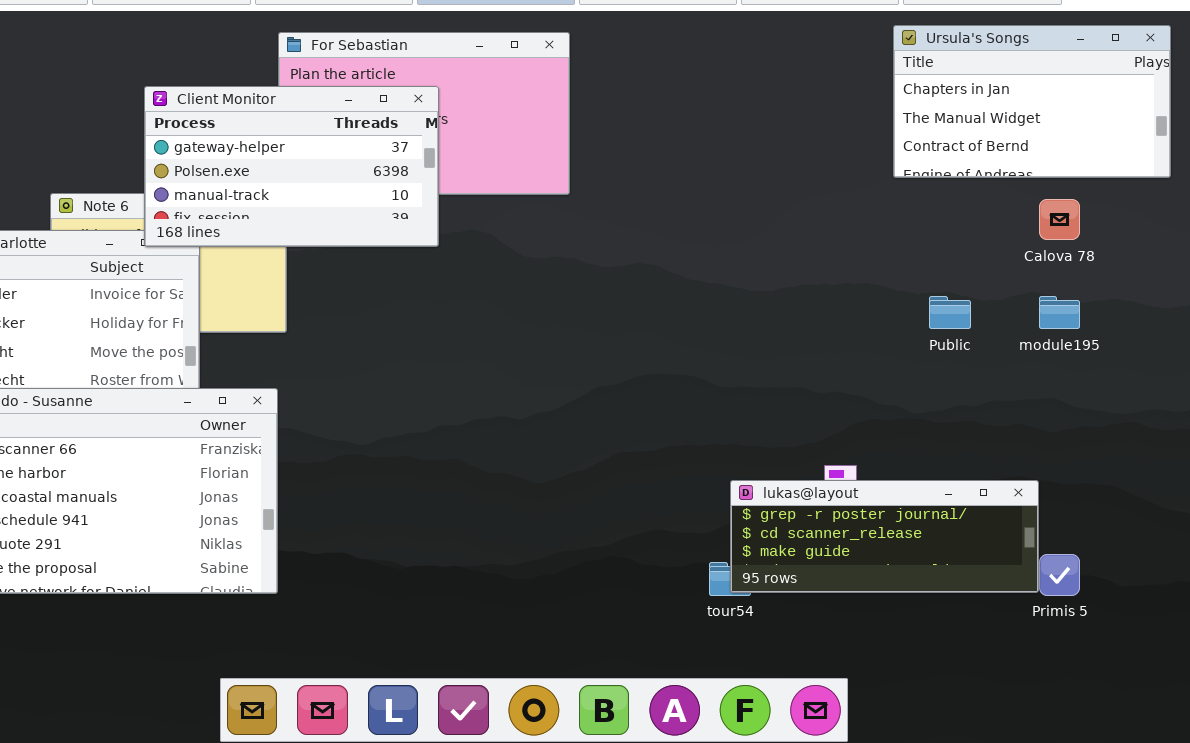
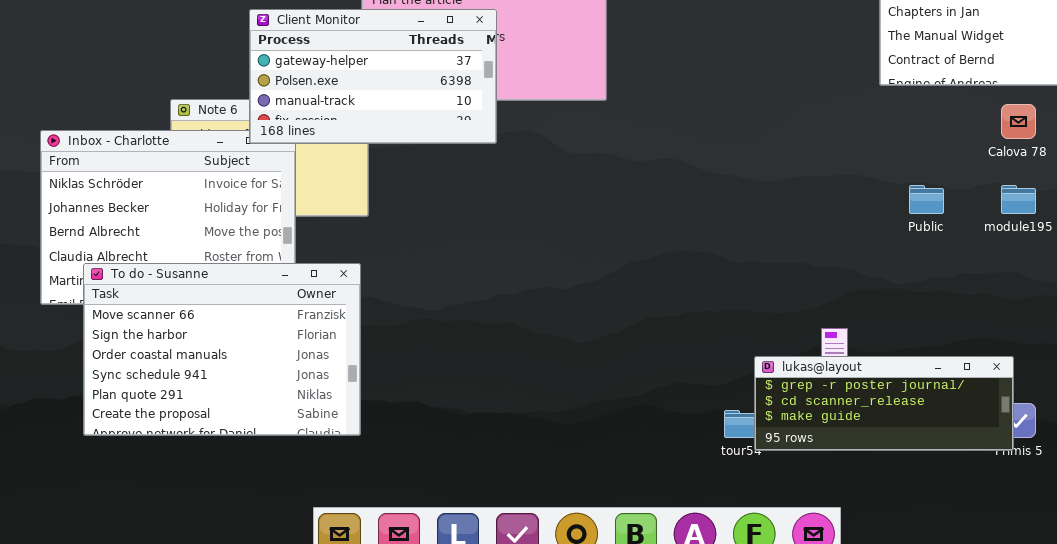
lukas@layout: [730,480,1039,593] -> [754,356,1014,451], moved

